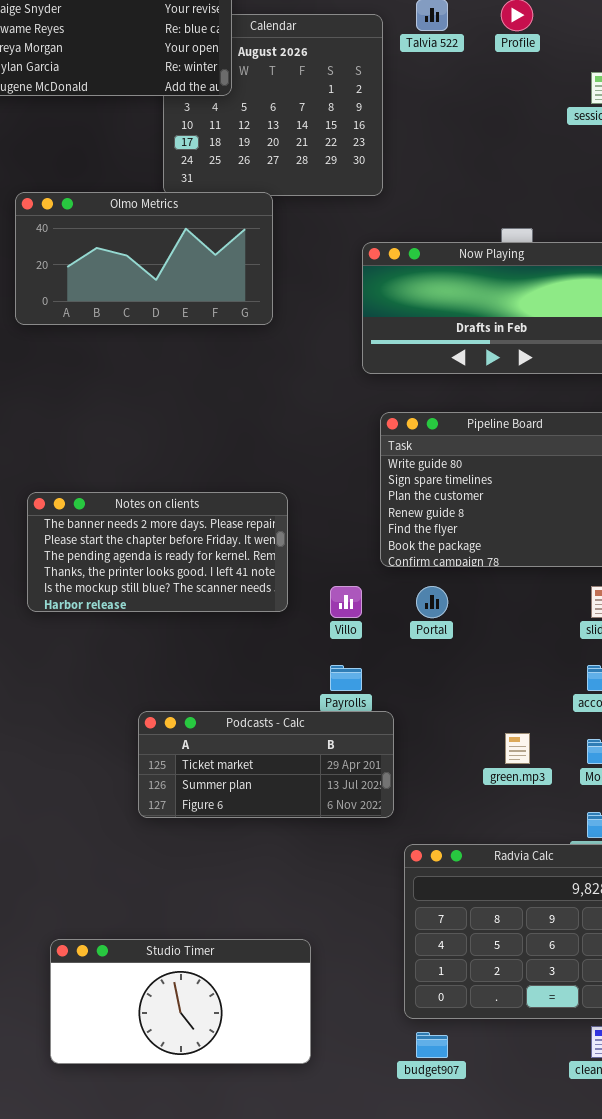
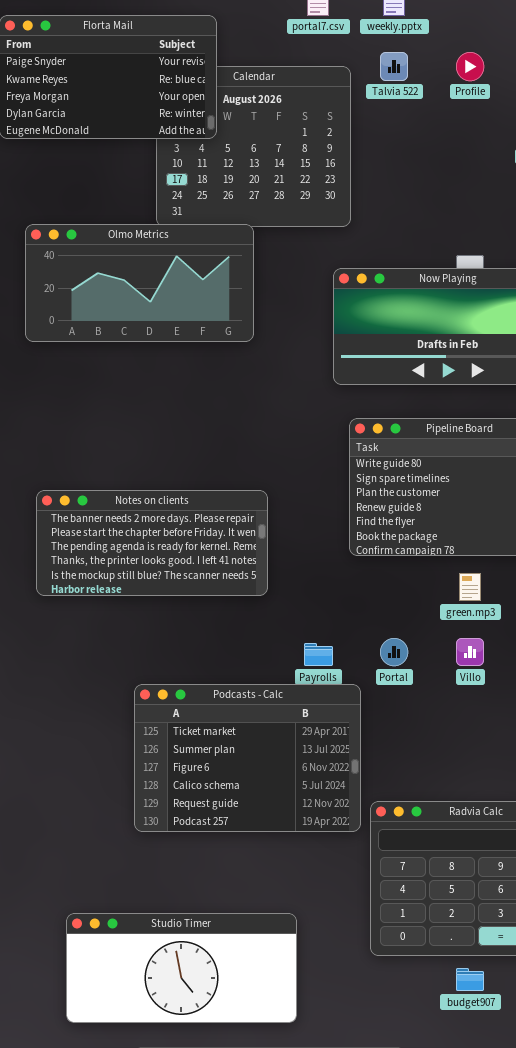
Villo: [330,586,362,618] -> [456,638,484,666], moved
Portal: [416,586,448,618] -> [380,638,408,666], moved
Podcasts - Calc: [138,711,394,818] -> [134,684,361,832], resized
green.mp3: [505,733,530,764] -> [459,573,481,601], moved
Studio Timer: [50,939,311,1064] -> [66,913,297,1023], moved
budget907: [416,1032,448,1058] -> [456,968,484,991], moved

